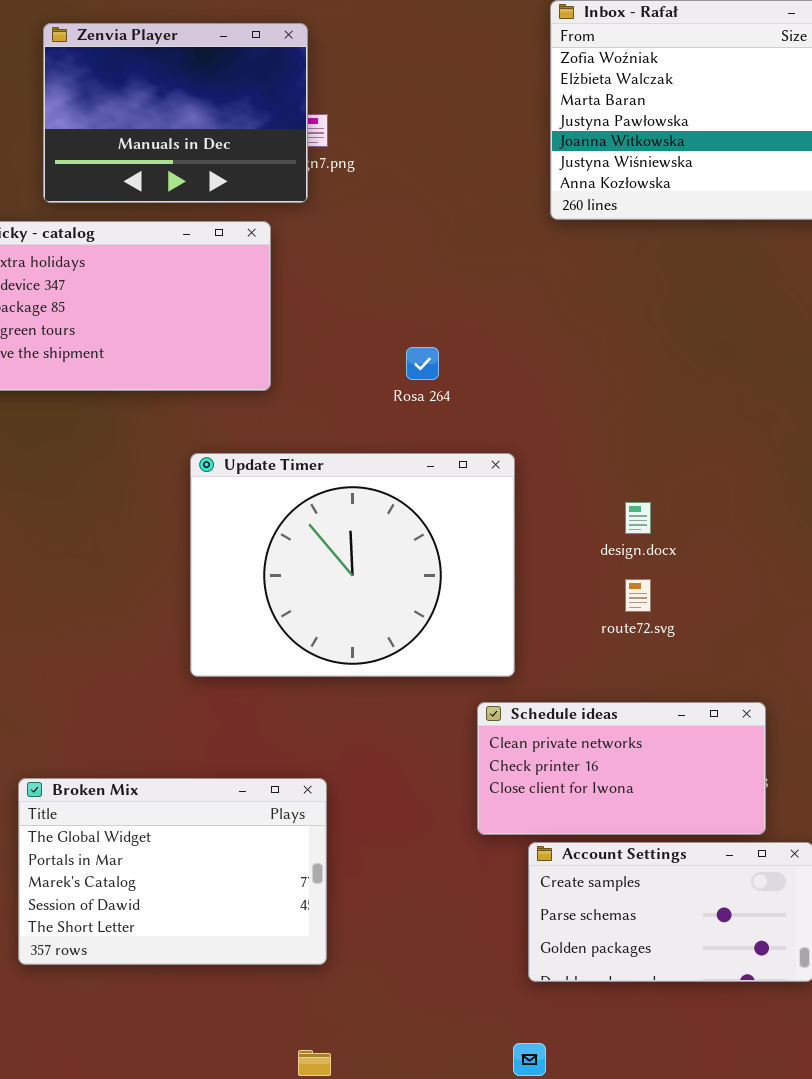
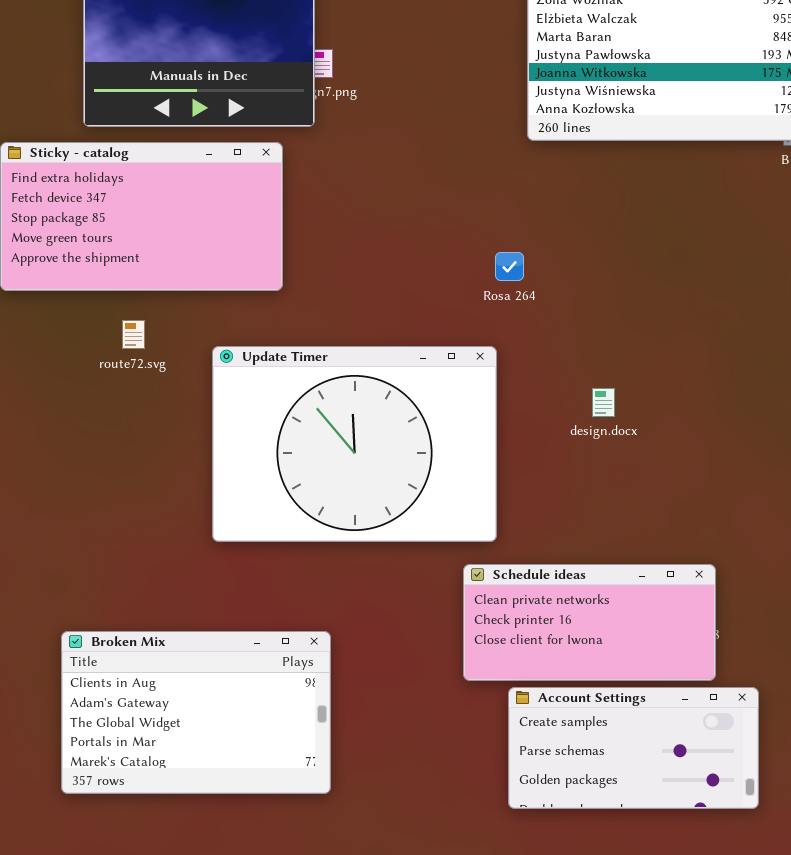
Rosa 264: [406,347,439,380] -> [495,252,524,281], moved
route72.svg: [625,579,651,612] -> [122,320,145,349], moved
Broken Mix: [18,778,327,965] -> [61,631,331,794], scrolled up 2 rows

